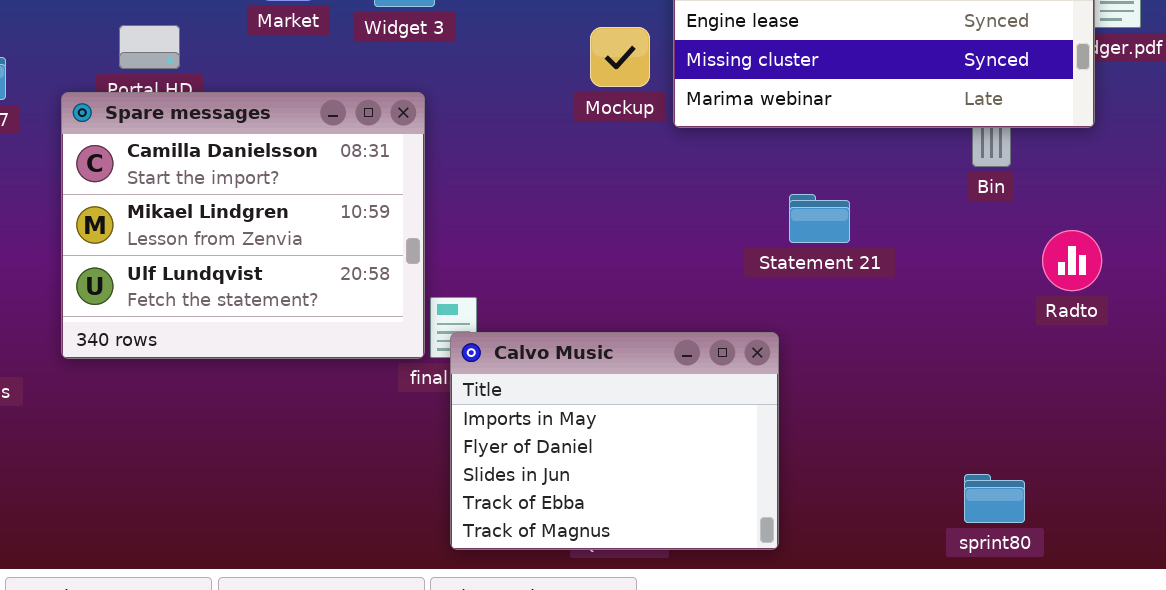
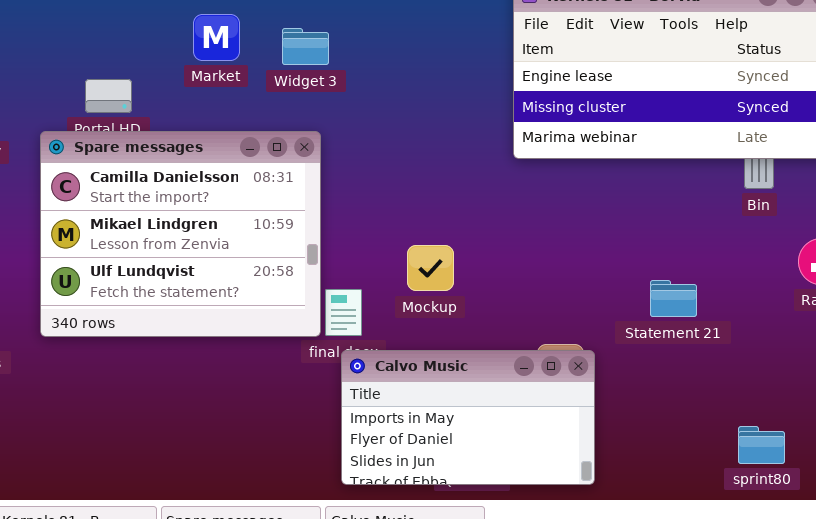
Mockup: [590,27,650,87] -> [407,245,454,291], moved
Statement 21: [789,194,850,243] -> [650,280,697,317], moved
Calvo Music: [450,332,779,550] -> [341,350,595,485], resized

